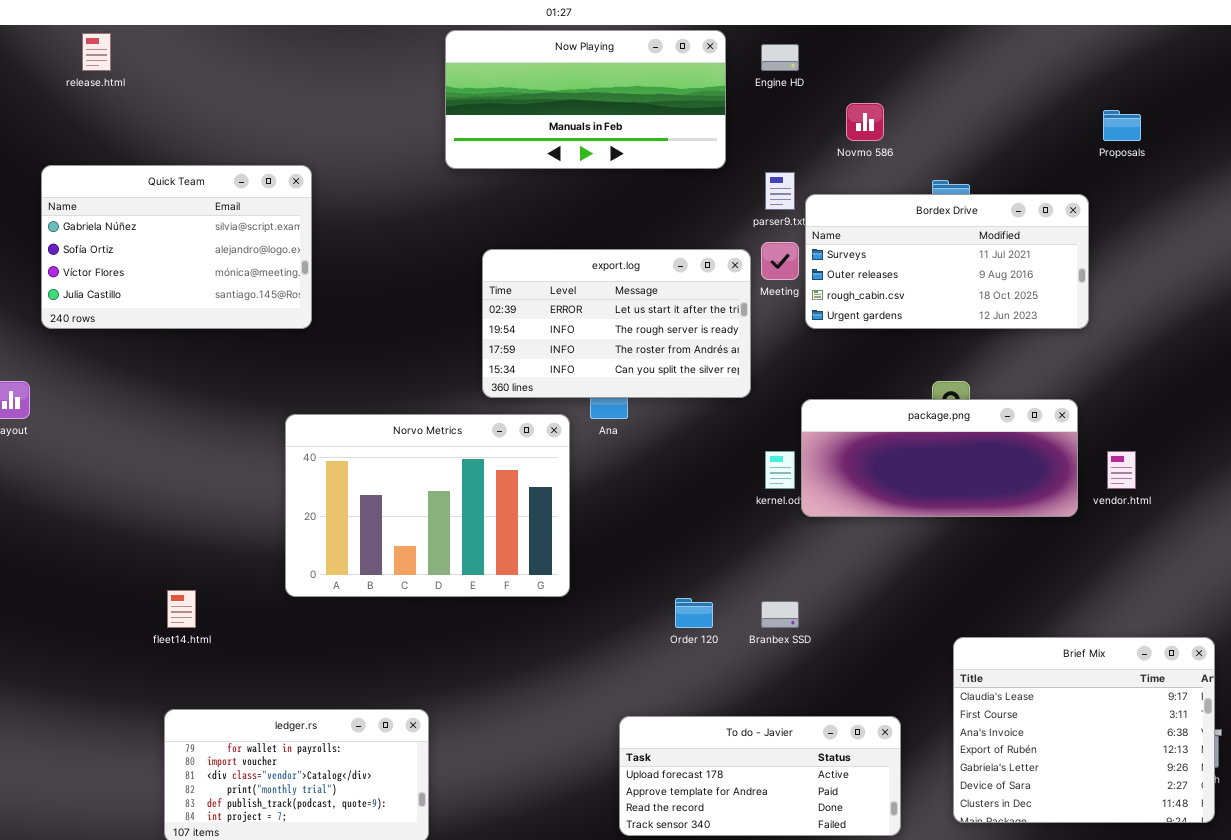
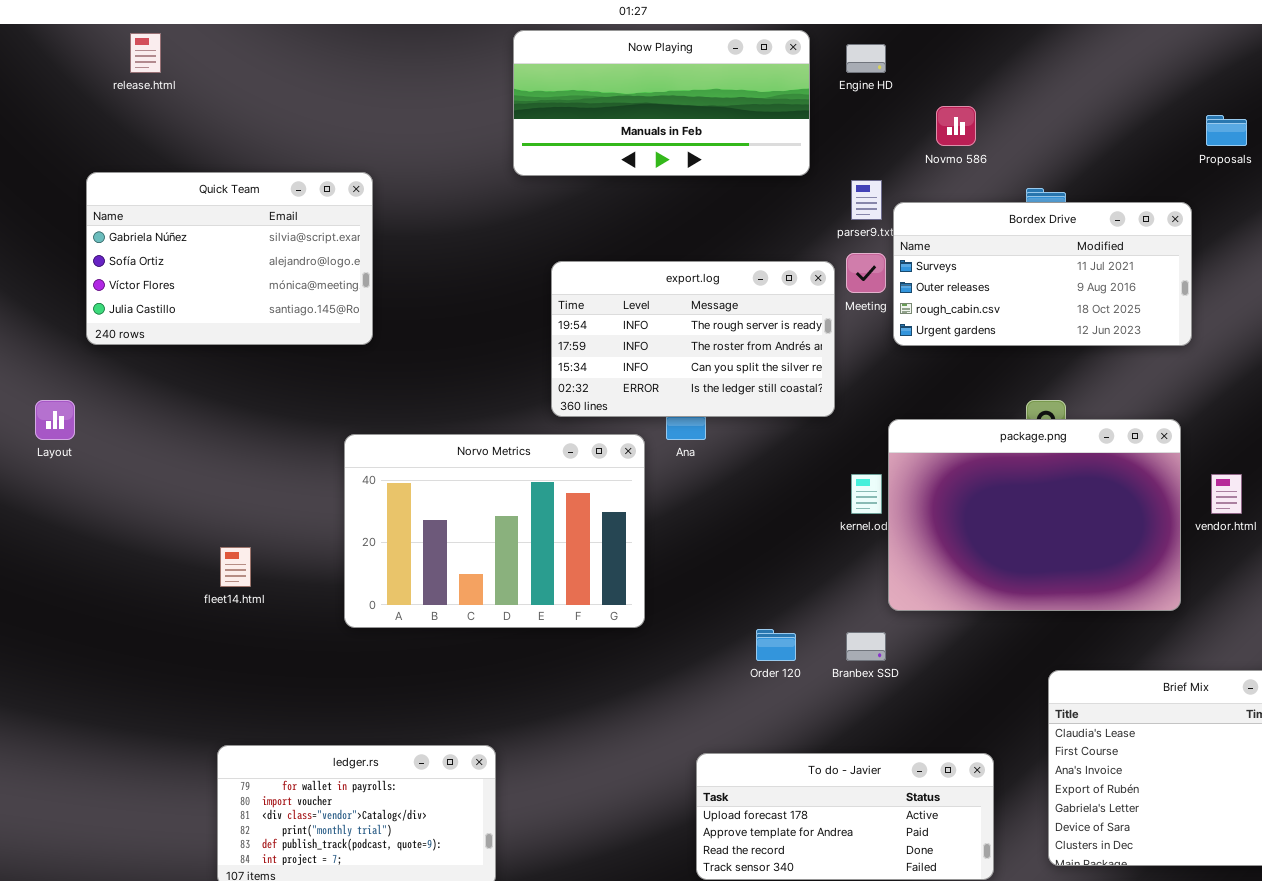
export.log: [482,249,751,398] -> [551,261,835,417], scrolled down 1 row
package.png: [801,399,1078,517] -> [888,419,1181,611], resized
fleet14.html: [167,590,196,628] -> [220,547,251,587], moved

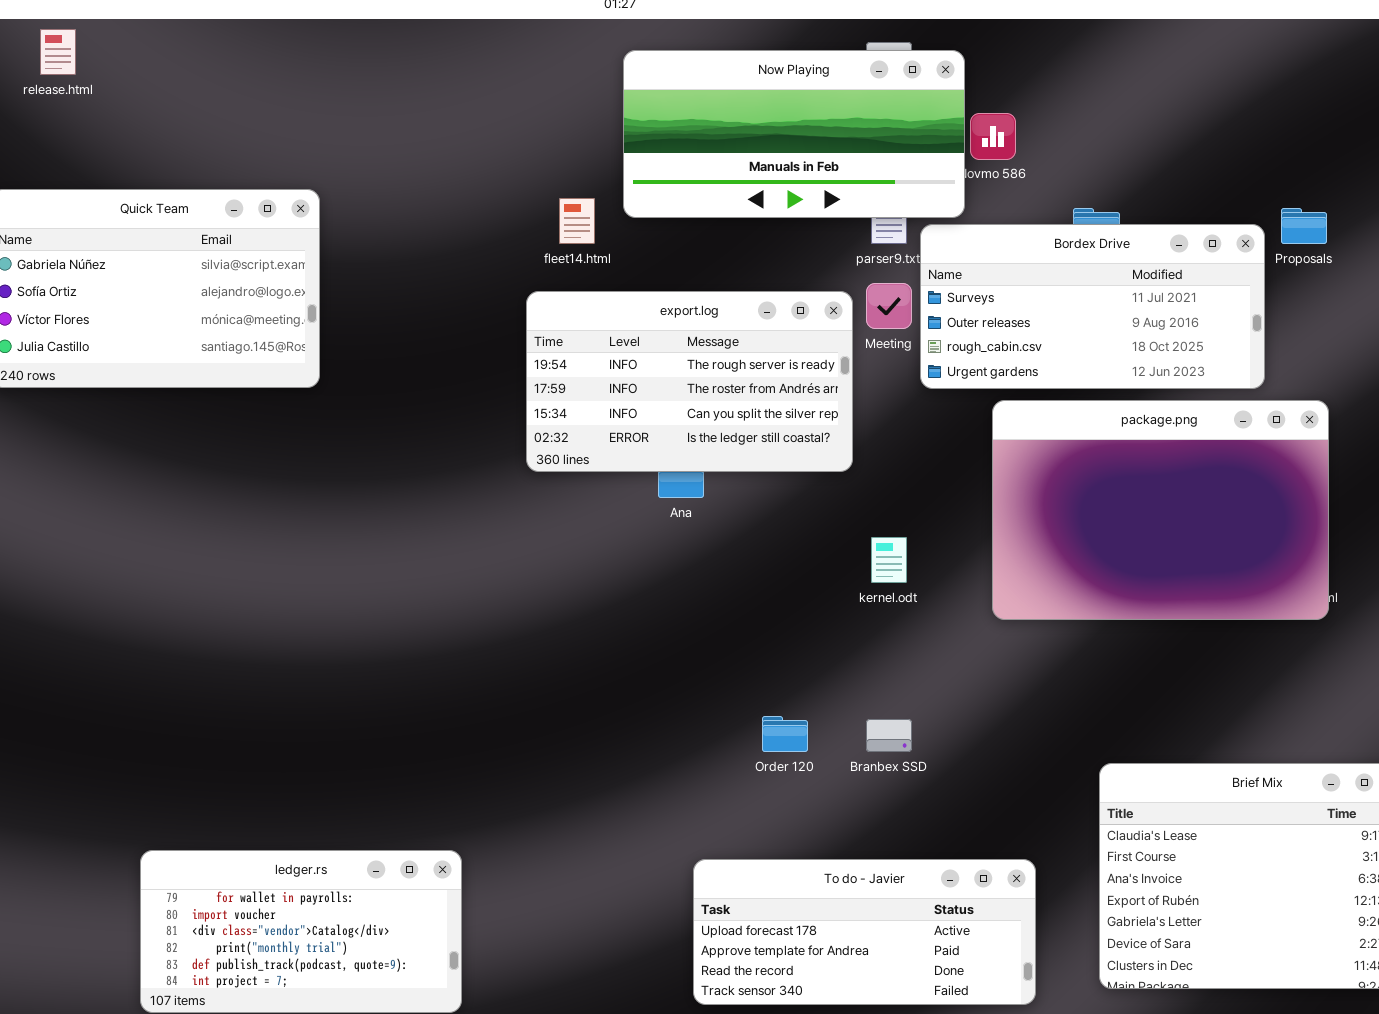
Now Playing: [513,30,810,176] -> [623,50,965,218], moved
Proposals: [1206,115,1247,146] -> [1281,208,1327,244], moved
package.png: [888,419,1181,611] -> [992,400,1329,620], moved
Norvo Metrics: [344,434,645,628] -> none, closed
fleet14.html: [220,547,251,587] -> [559,198,595,244], moved

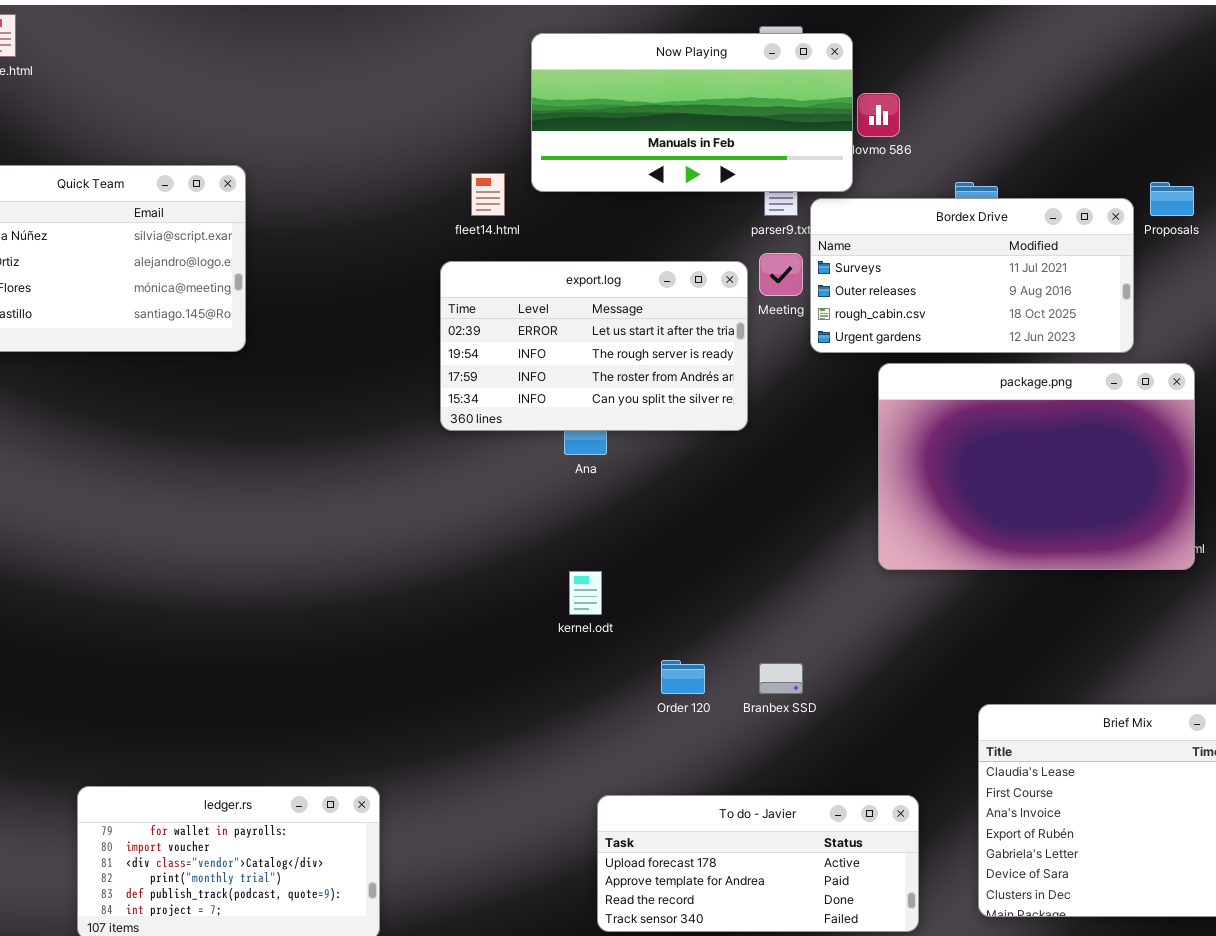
export.log: [526,291,853,472] -> [440,261,748,431], scrolled up 1 row
kernel.odt: [871,537,907,583] -> [569,571,602,615], moved

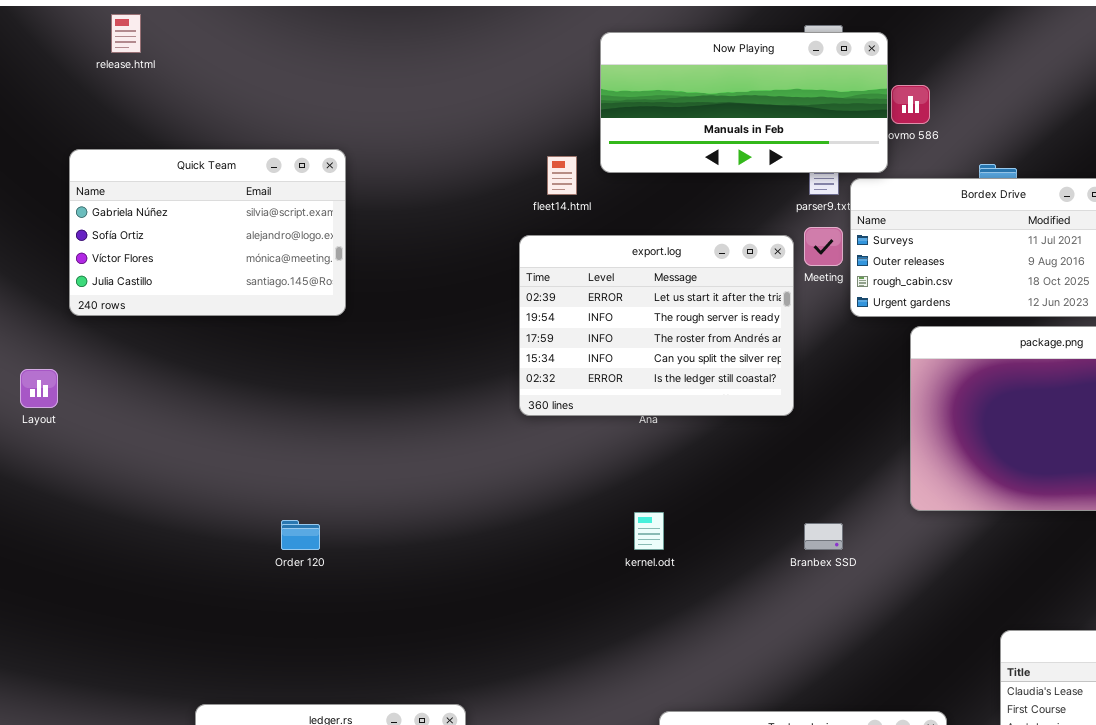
export.log: [440,261,748,431] -> [519,235,794,416], resized
Order 120: [661,660,705,694] -> [281,520,320,550], moved
Branbex SSD: [759,663,803,694] -> [804,523,843,550], moved

